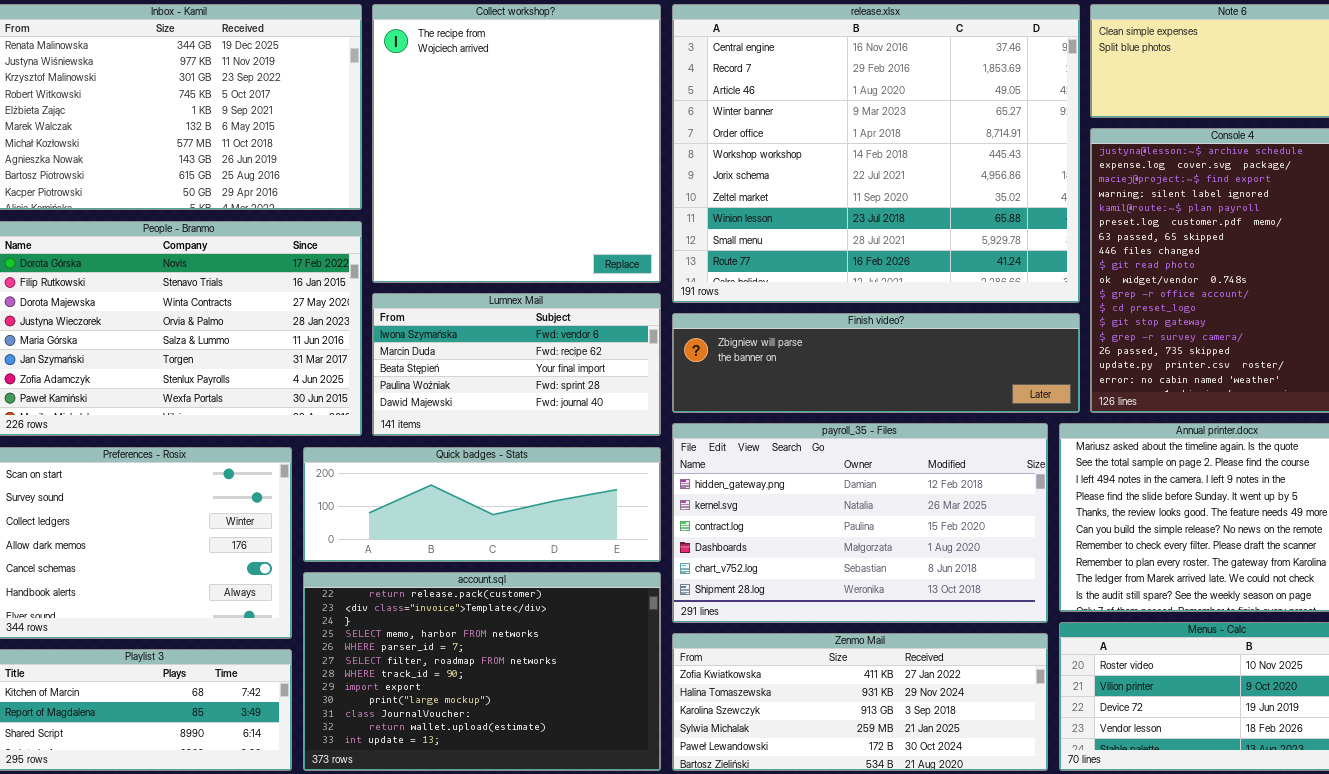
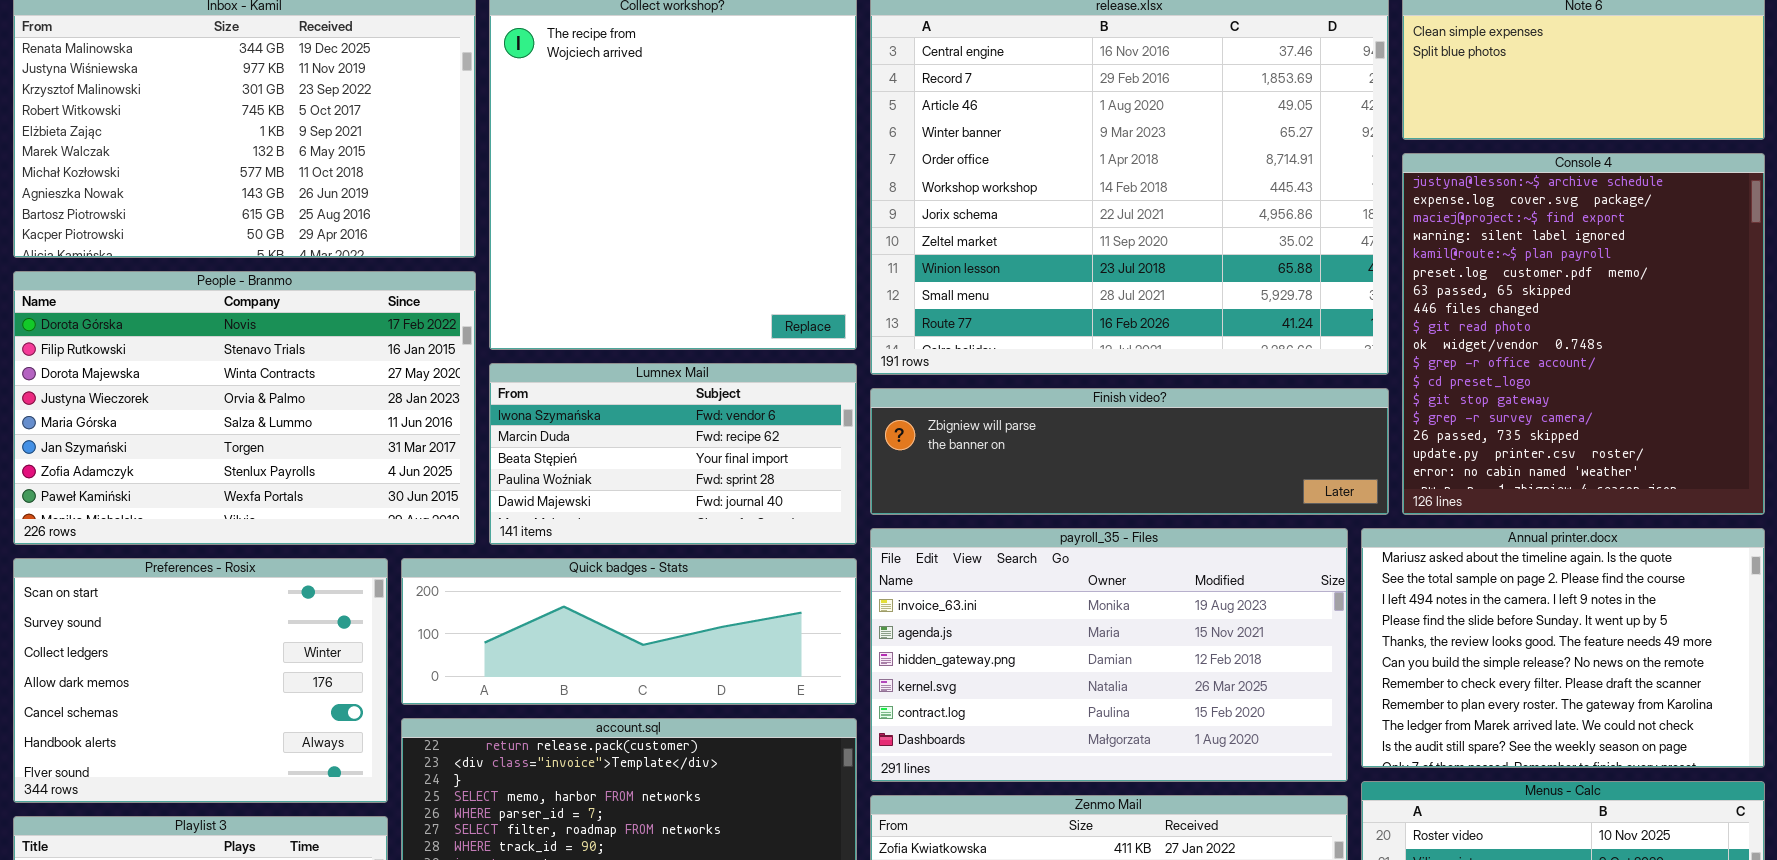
payroll_35 - Files: [672,423,1048,623] -> [870,528,1348,782], scrolled up 2 rows

